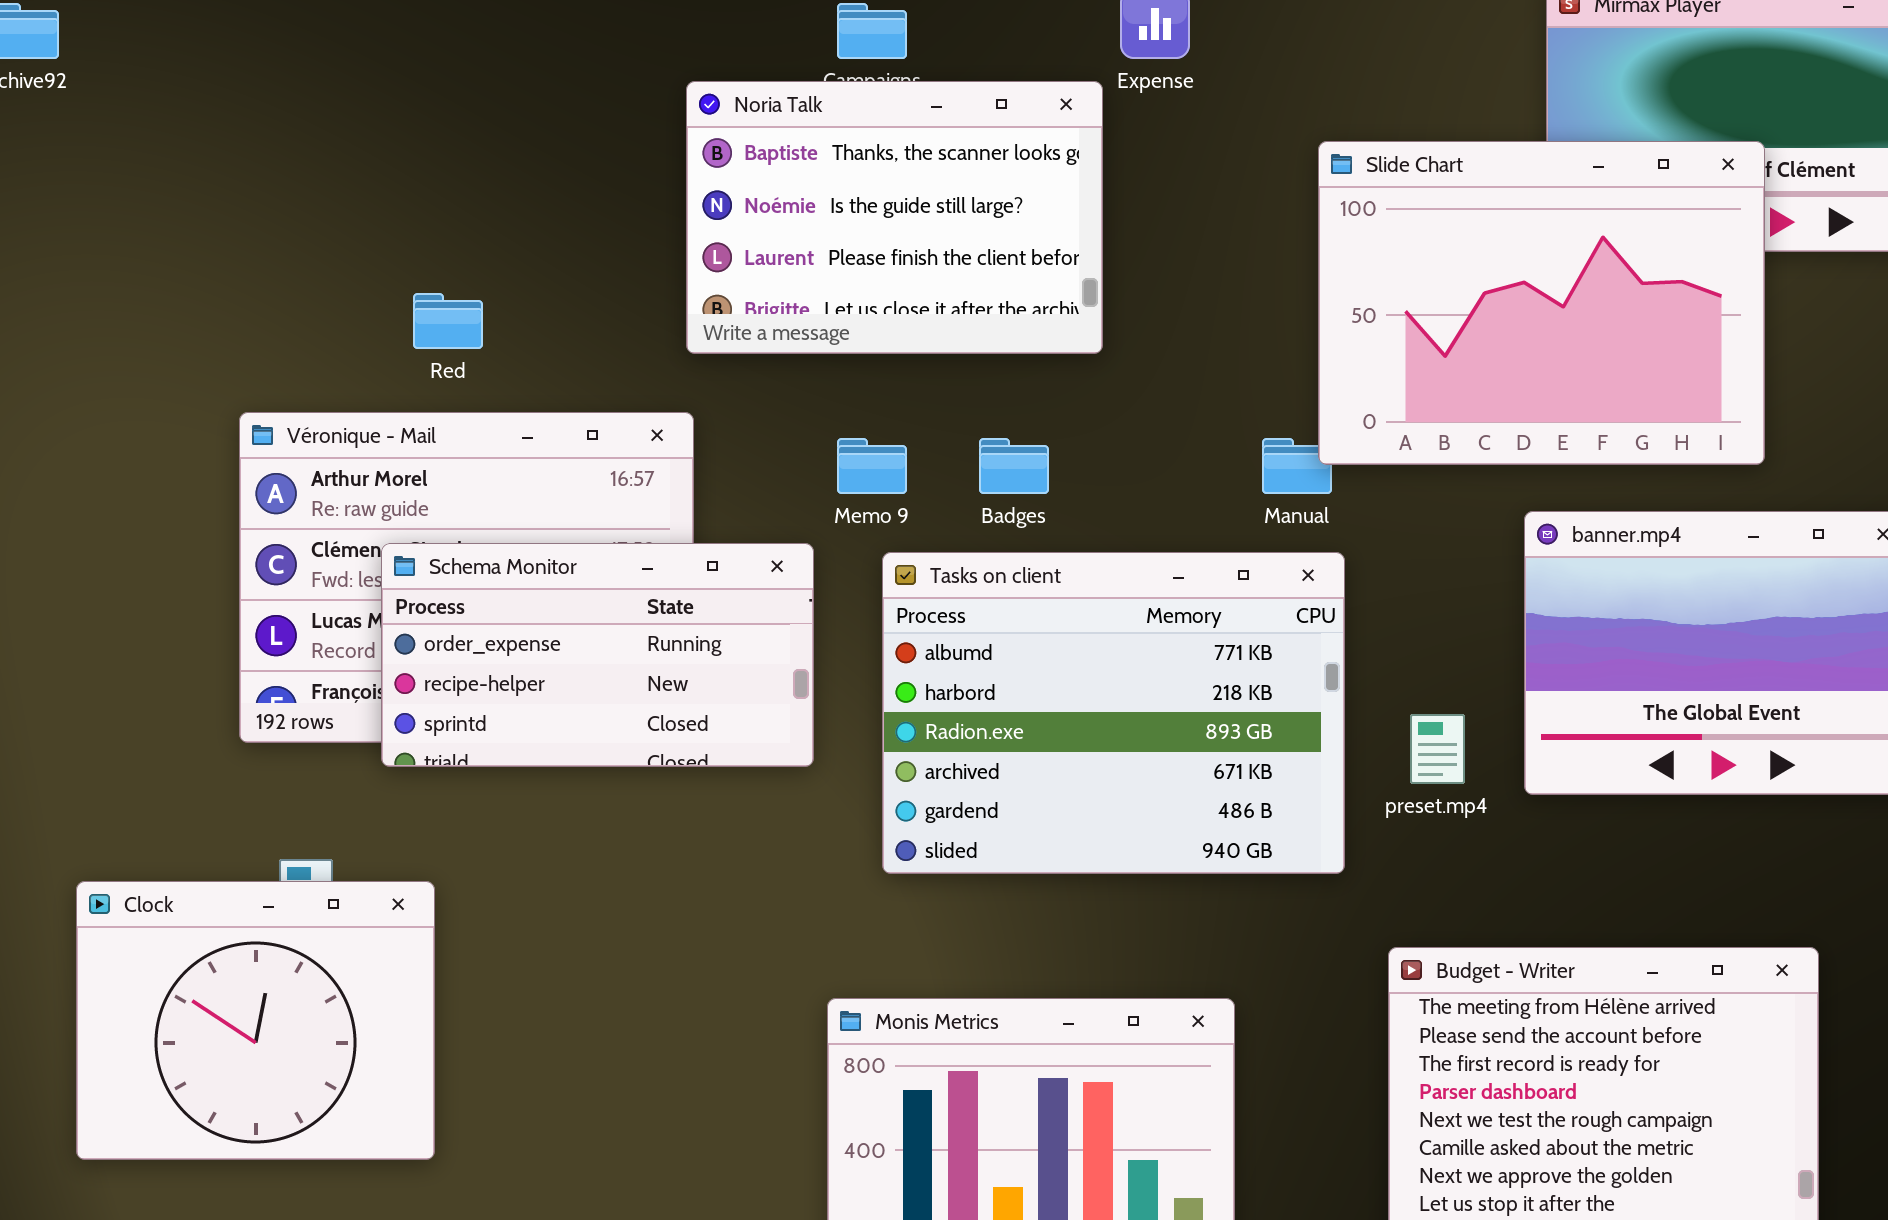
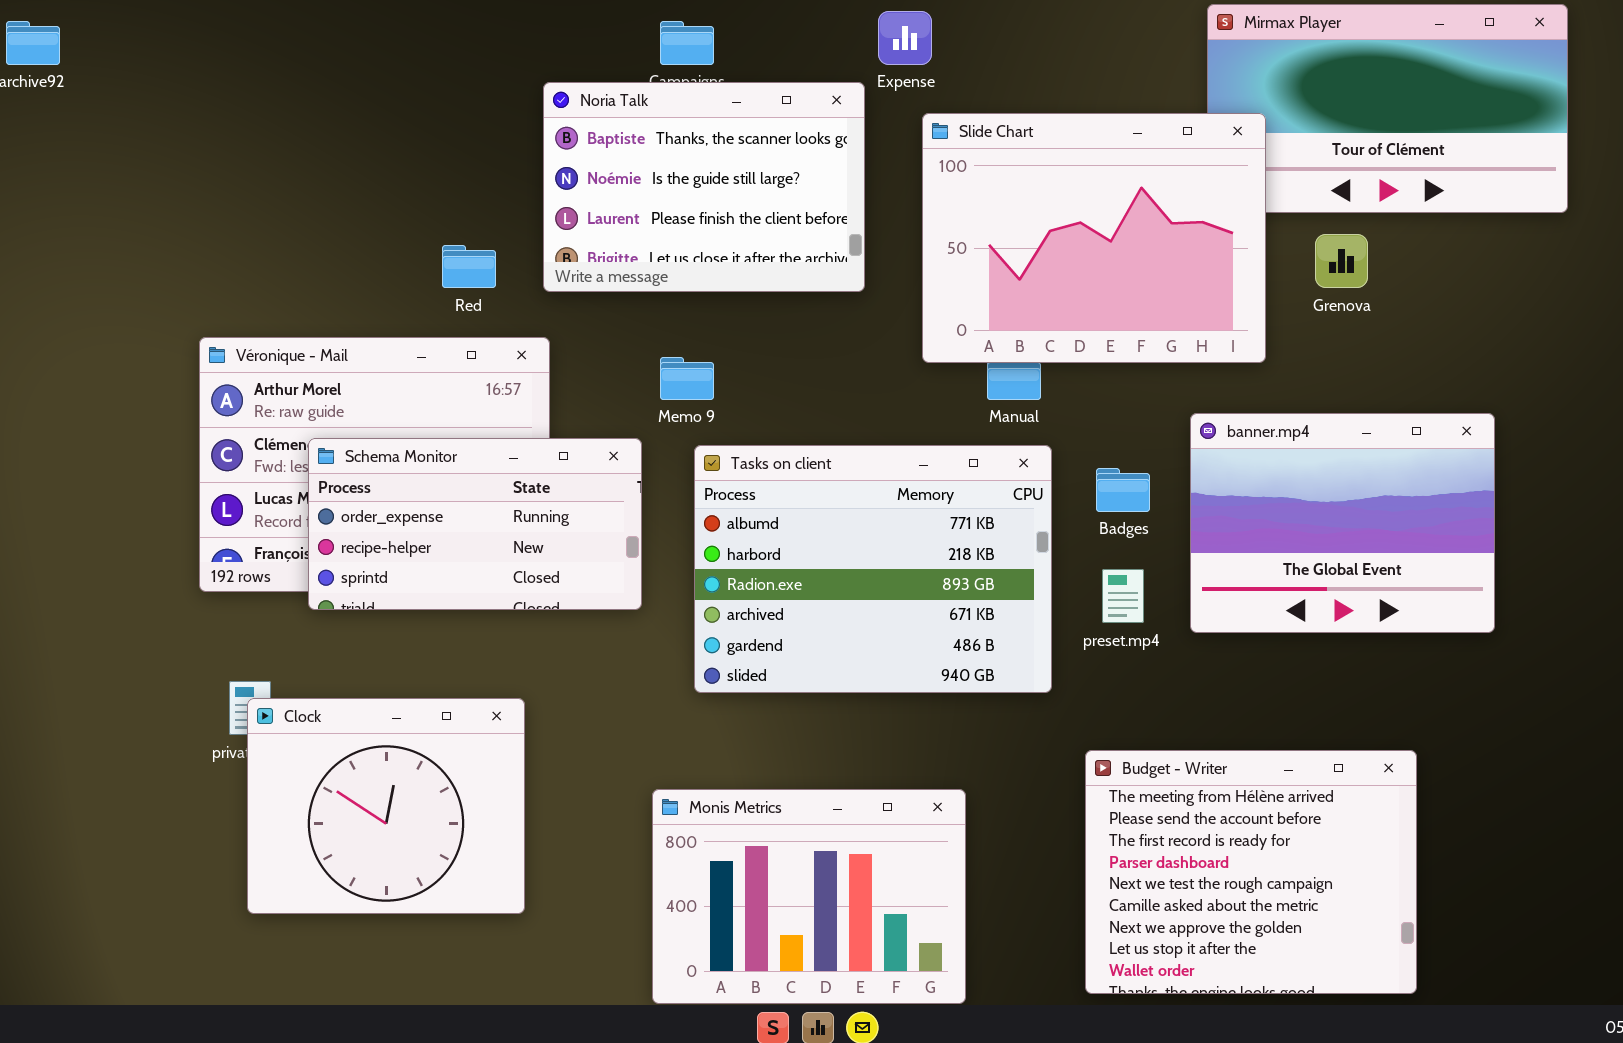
Slide Chart: [1318,141,1765,465] -> [922,113,1266,363], moved
Red: [413,293,483,349] -> [442,245,496,288], moved
Badges: [979,438,1049,494] -> [1096,468,1150,512], moved
Clock: [76,881,435,1160] -> [247,698,525,914], moved

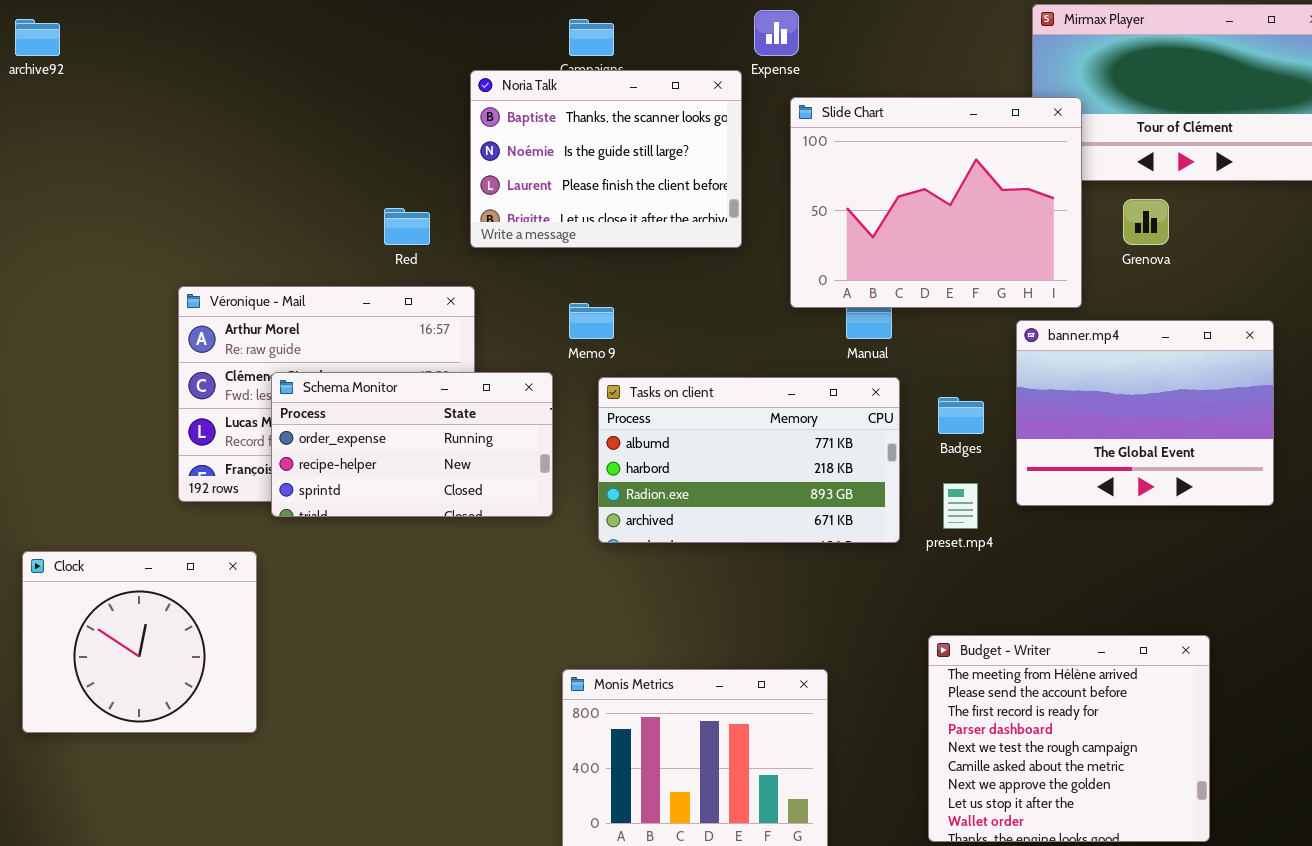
banner.mp4: [1190,413,1495,633] -> [1016,320,1274,506], moved
Tasks on client: [694,445,1052,693] -> [598,377,900,543], resized
Clock: [247,698,525,914] -> [22,551,257,733], moved

